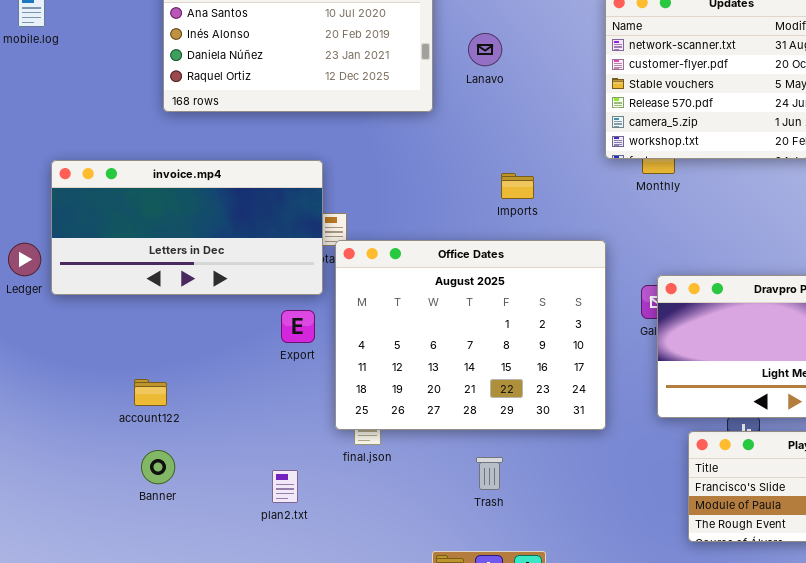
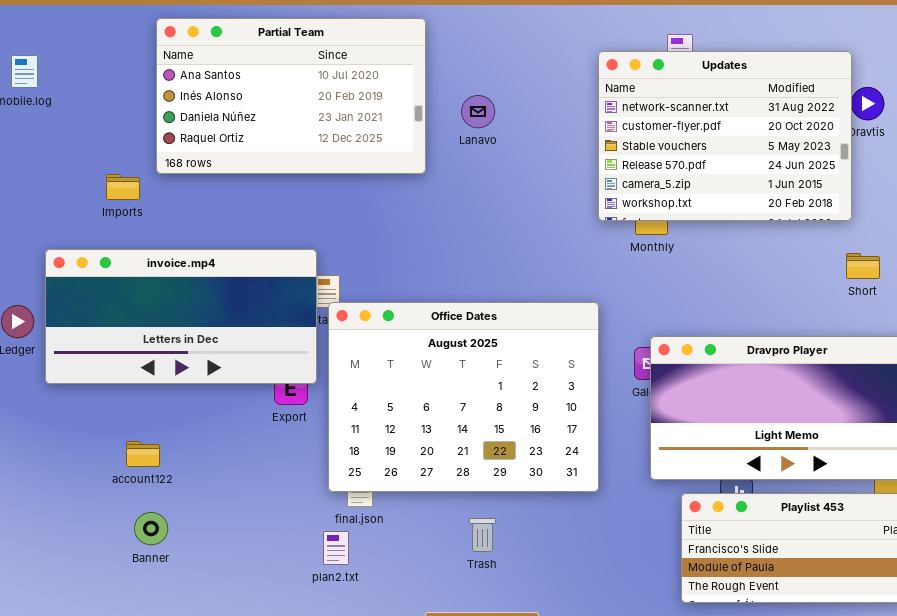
invoice.mp4: [51,160,323,295] -> [45,249,317,384], moved
Imports: [501,173,534,199] -> [106,174,140,200], moved
plan2.txt: [272,470,298,503] -> [323,531,349,565], moved

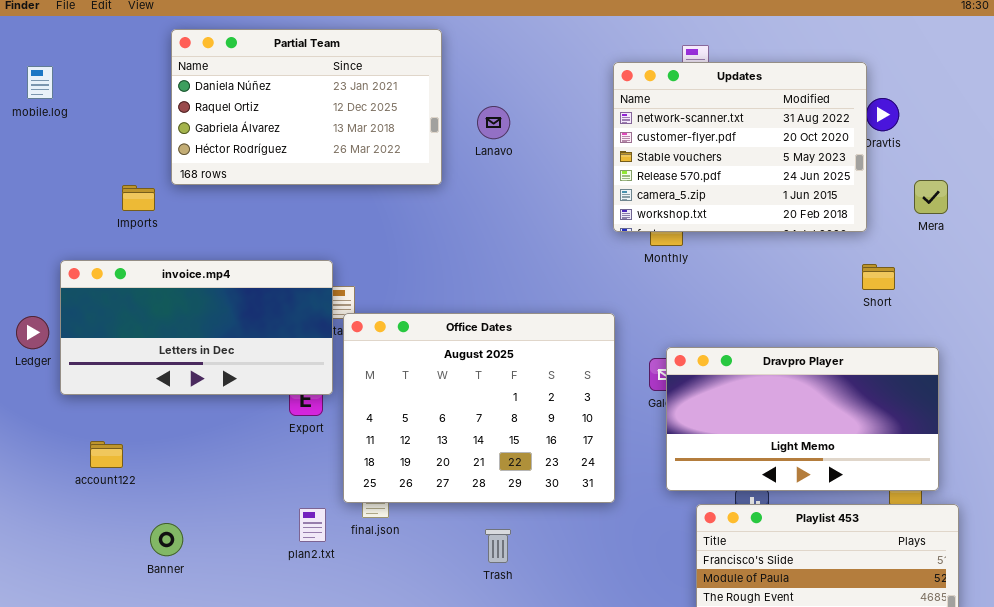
Partial Team: [156,18,426,174] -> [171,29,442,185], scrolled down 2 rows
account122: [126,441,160,467] -> [90,441,123,468], moved
plan2.txt: [323,531,349,565] -> [299,508,326,542], moved

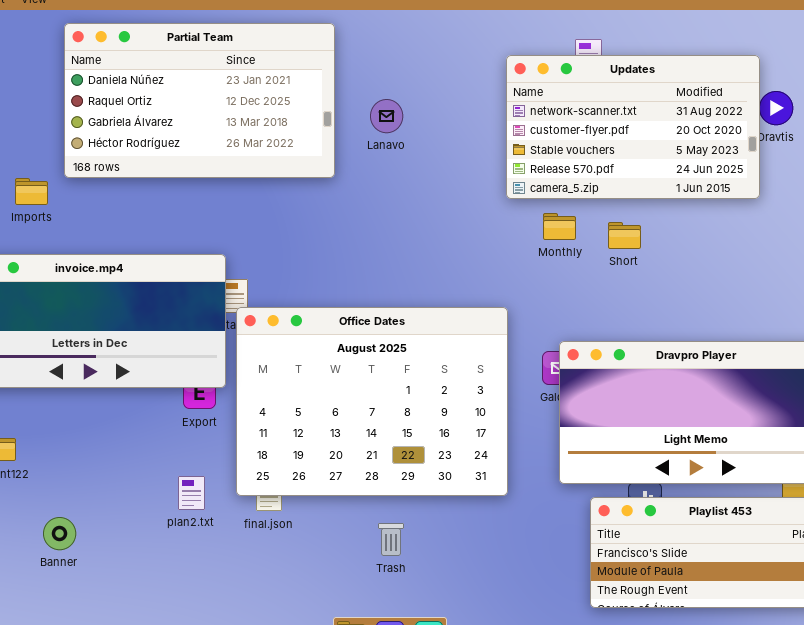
Updates: [613,62,867,232] -> [506,55,760,199], resized
Short: [862,264,895,290] -> [608,222,641,249], moved
plan2.txt: [299,508,326,542] -> [178,476,205,510], moved

